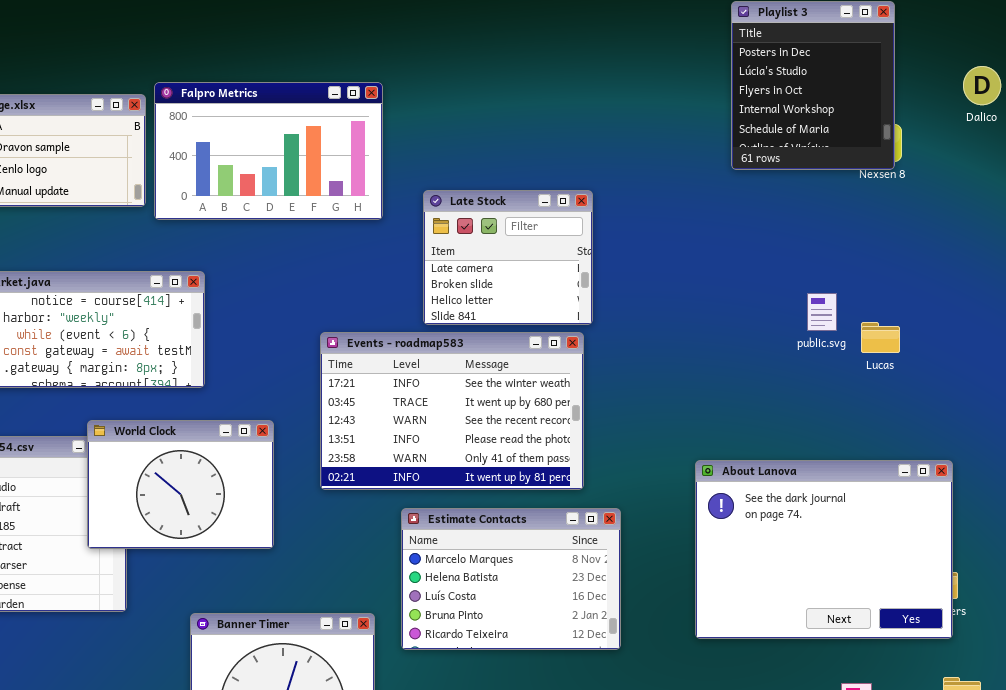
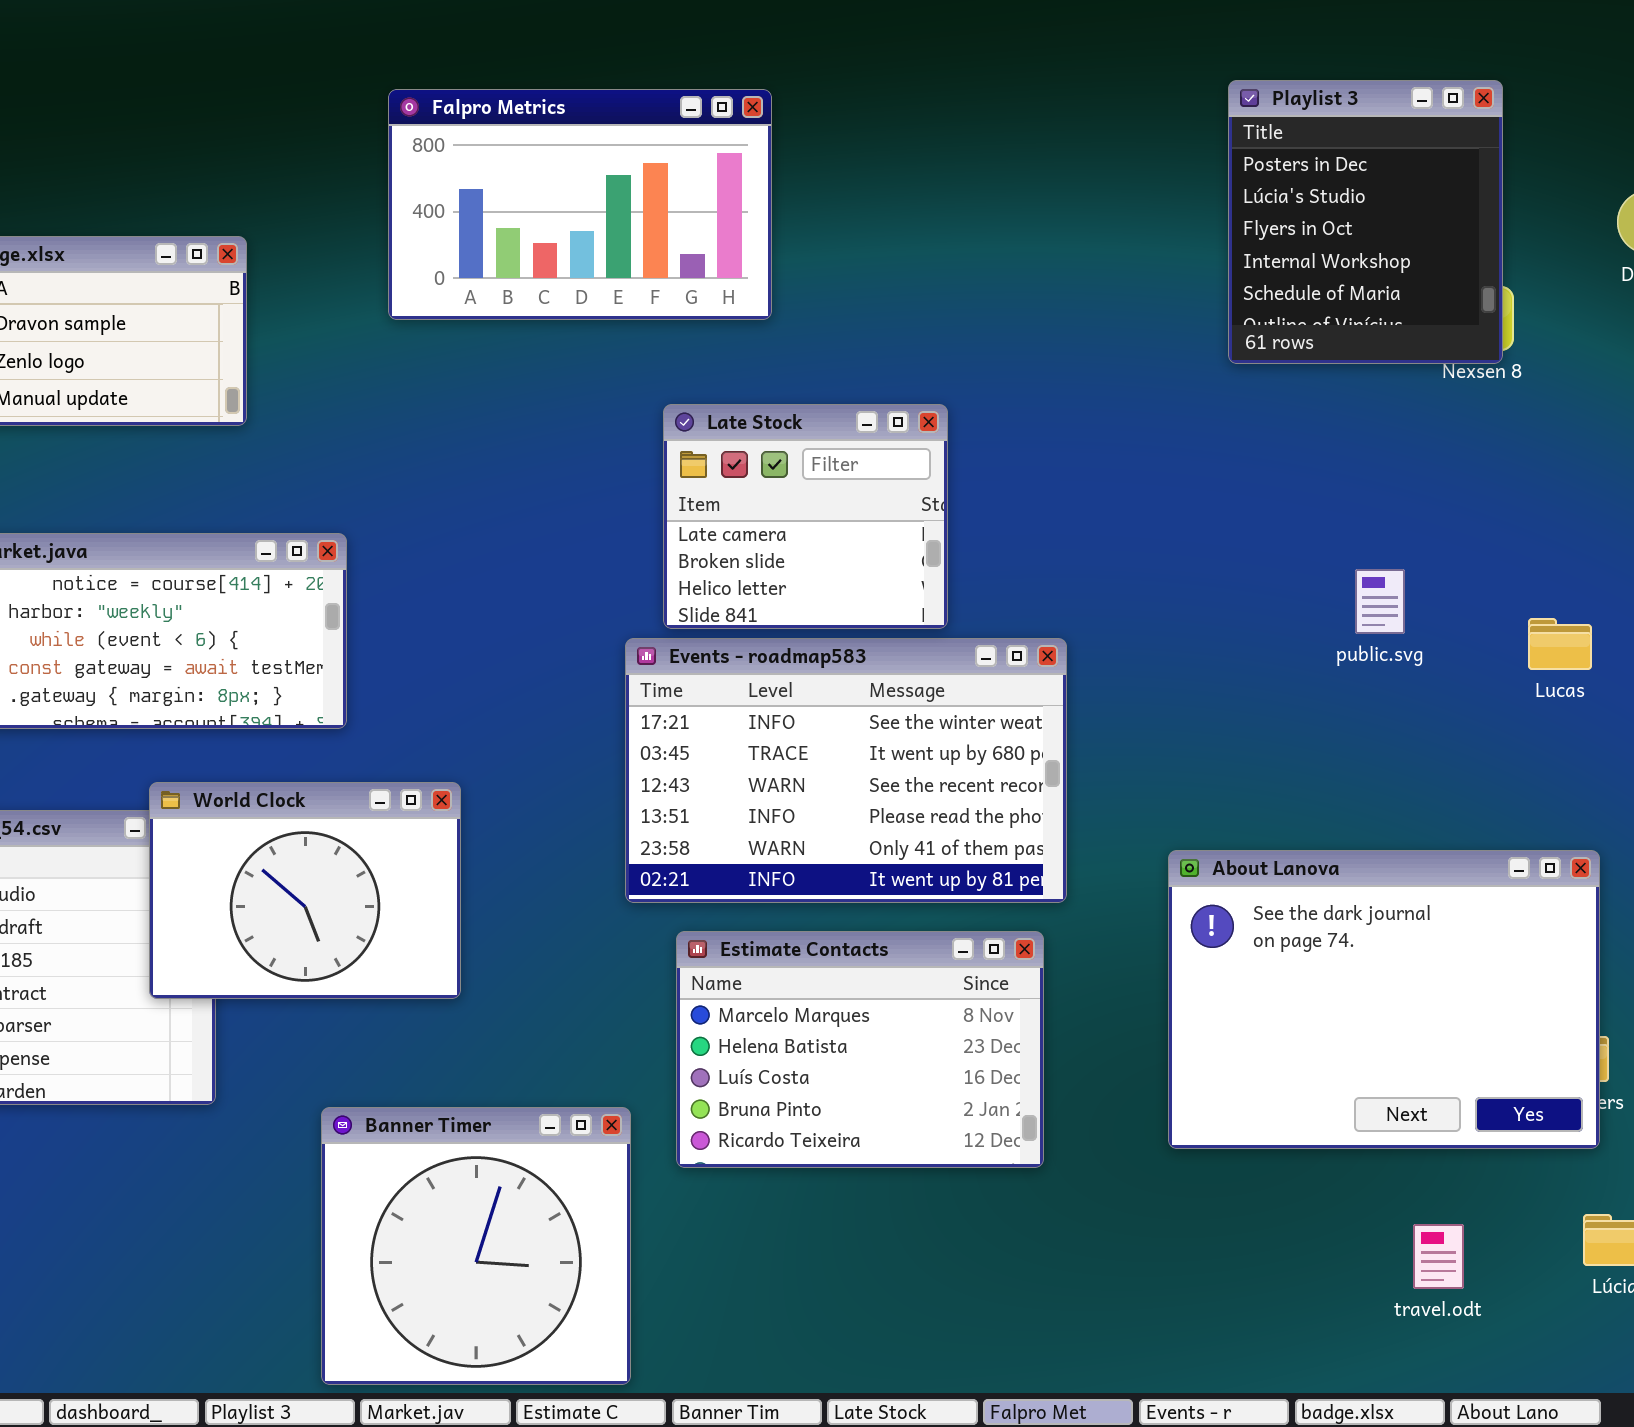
Falpro Metrics: [154,82,383,220] -> [388,89,772,320], moved
Late Stock: [423,190,593,325] -> [663,404,948,629], moved
Lucas: [861,322,900,353] -> [1528,618,1592,670], moved
Events - roadmap583: [320,332,584,490] -> [625,638,1067,903], moved

